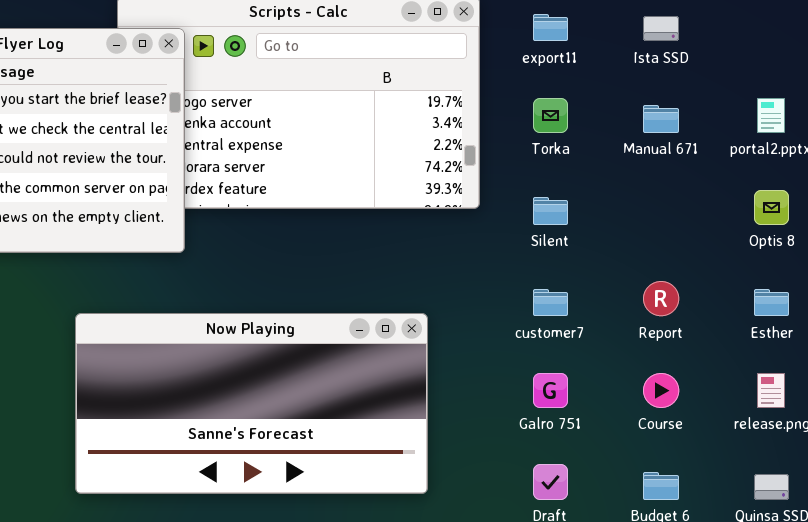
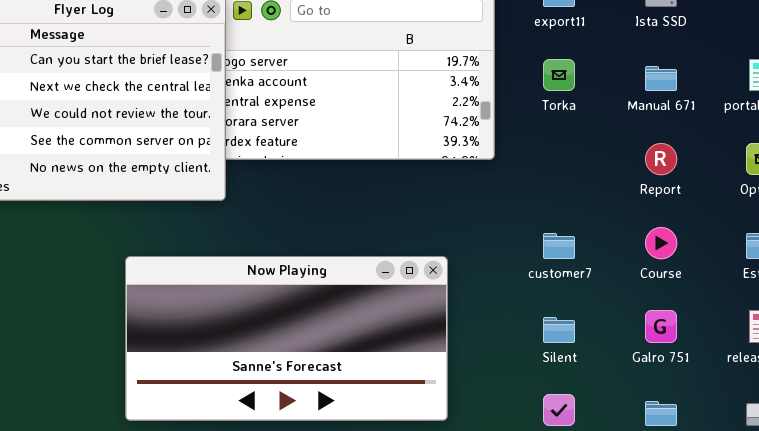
Silent: [533,197,568,225] -> [543,317,575,343], moved
Report: [643,281,679,316] -> [645,143,677,175], moved
Galro 751: [533,373,568,408] -> [645,310,677,343], moved
Course: [643,373,679,408] -> [645,227,677,259], moved

